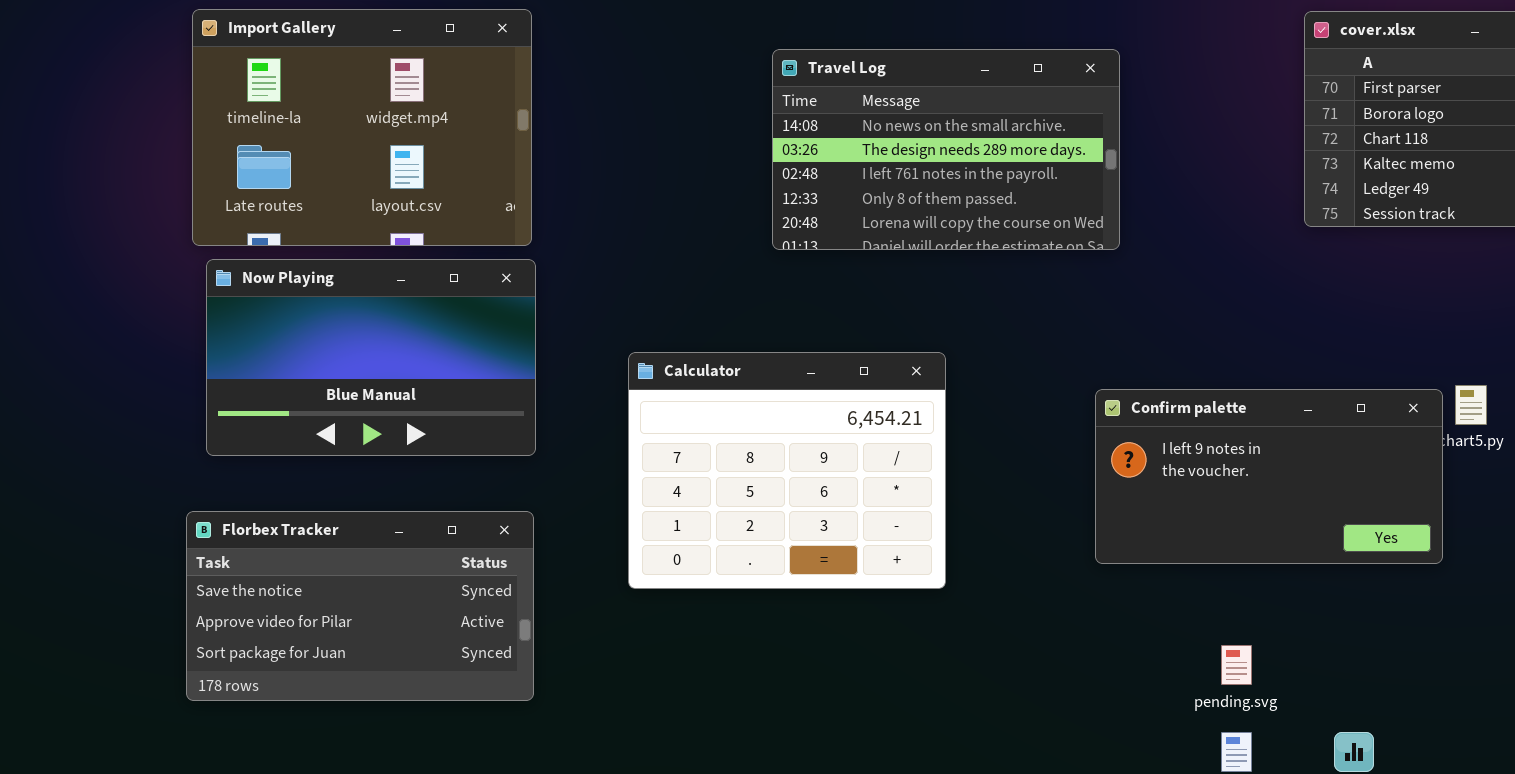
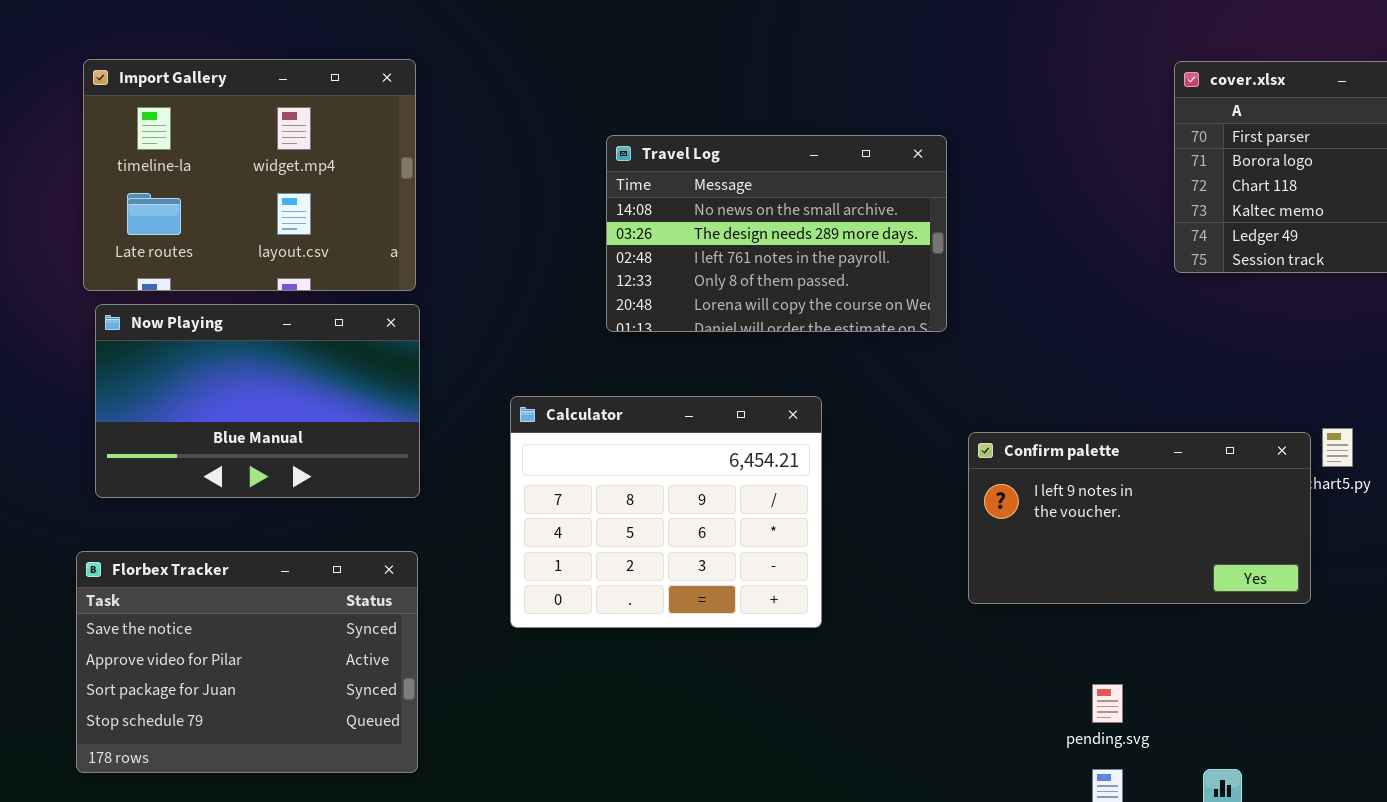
Travel Log: [772,49,1120,250] -> [606,135,947,332], moved
Florbex Tracker: [186,511,534,701] -> [76,551,418,773], resized

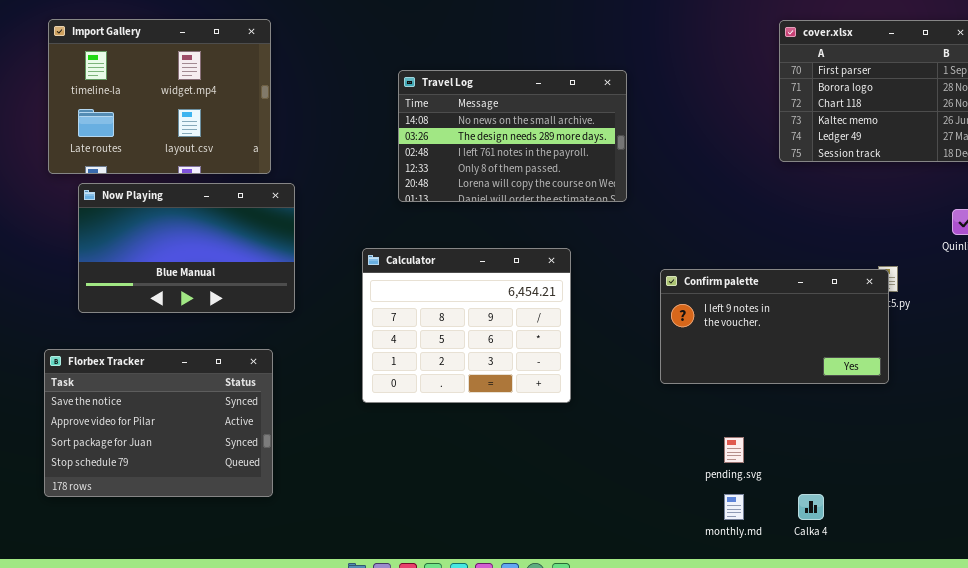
Now Playing: [95,304,420,498] -> [78,183,295,313], moved
Calculator: [510,396,822,628] -> [362,248,571,403], moved
Confirm palette: [968,432,1311,604] -> [660,269,889,384], moved

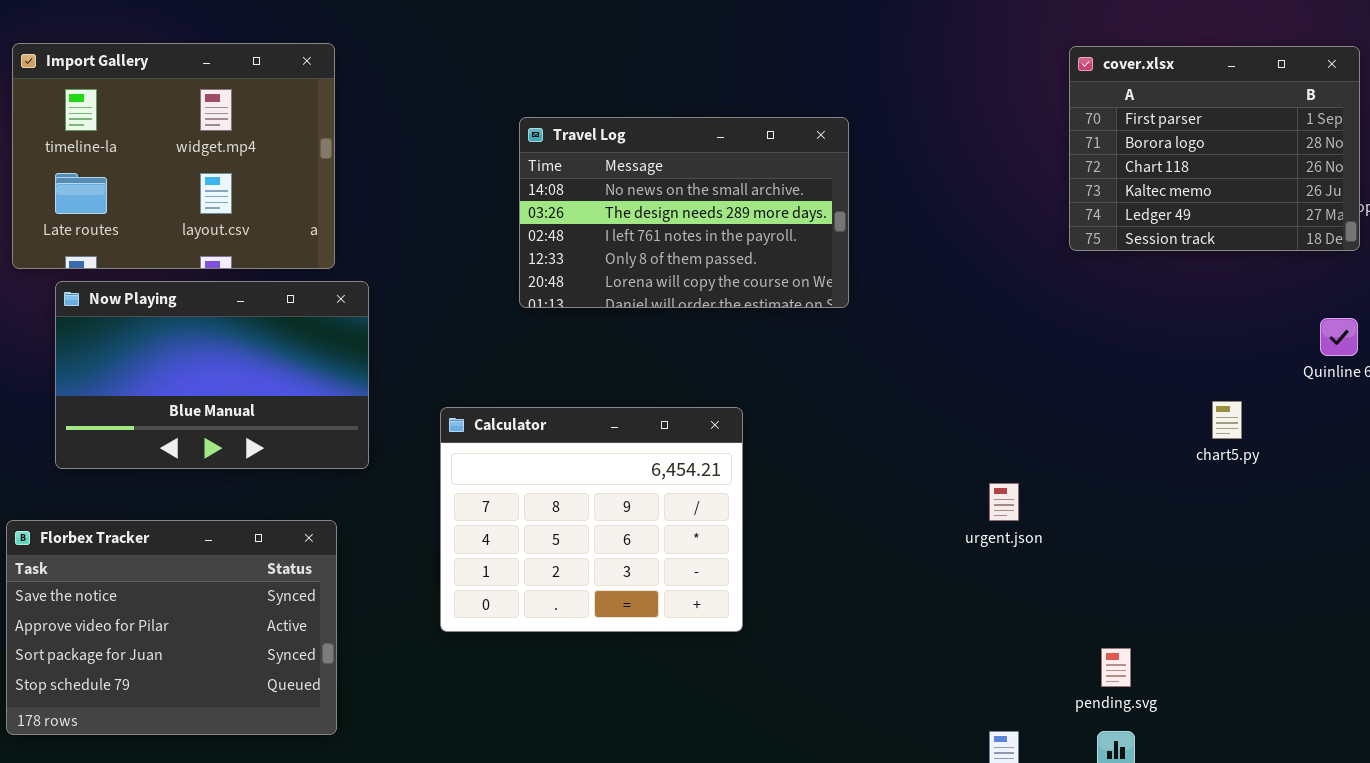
Calculator: [362,248,571,403] -> [440,407,743,632], moved
Confirm palette: [660,269,889,384] -> none, closed
pending.svg: [724,437,744,463] -> [1101,648,1131,687], moved

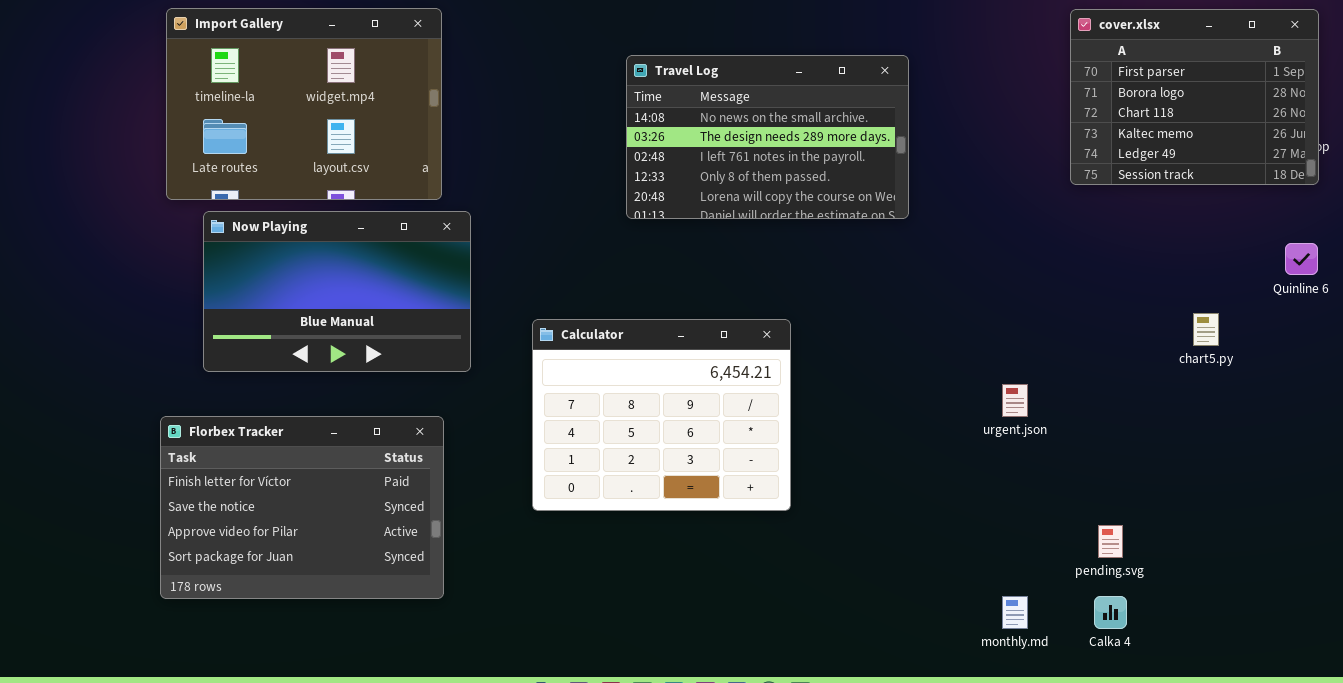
Travel Log: [519,117,849,308] -> [626,55,909,219], moved
Florbex Tracker: [6,520,337,735] -> [160,416,444,599], scrolled up 1 row

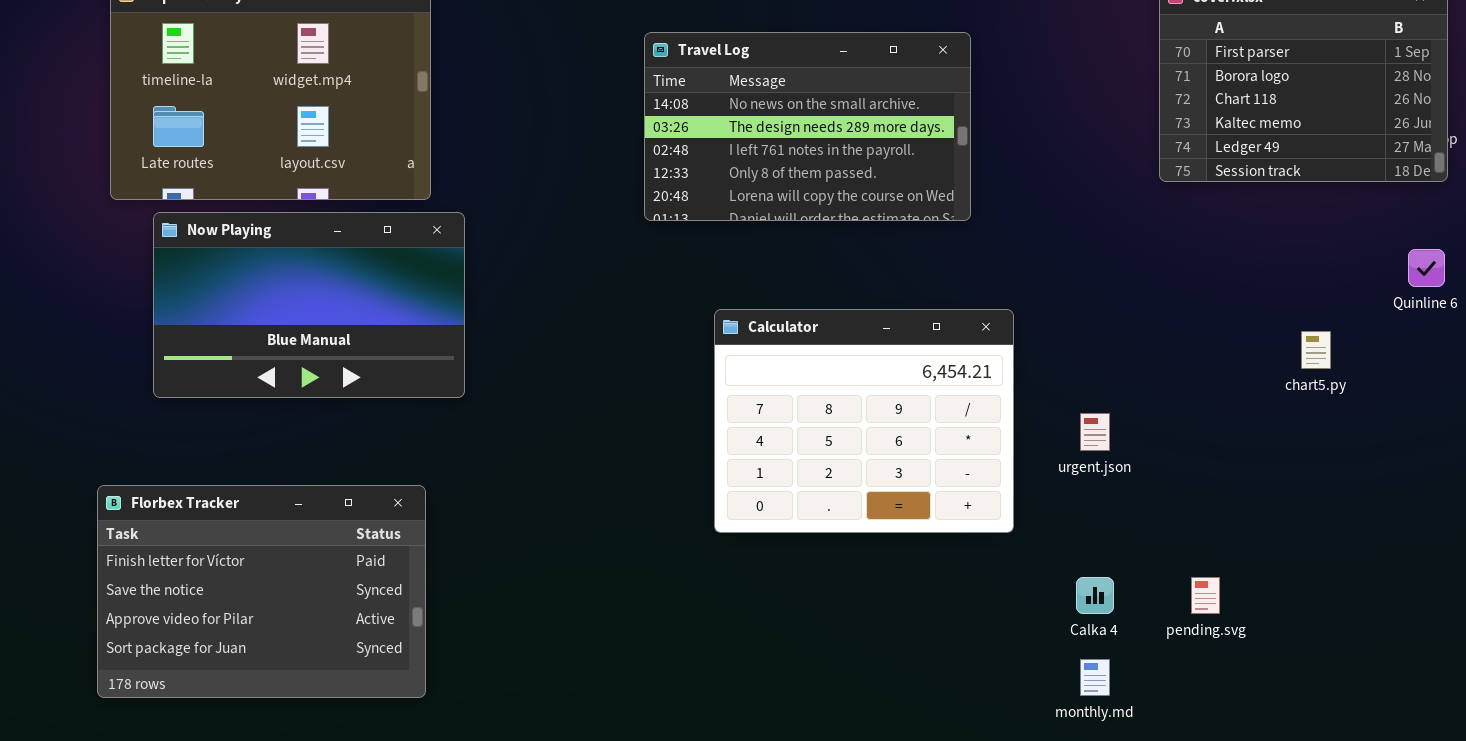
Calculator: [532,319,791,511] -> [714,309,1014,533], moved
Florbex Tracker: [160,416,444,599] -> [97,485,426,698], moved
Calka 4: [1094,596,1127,629] -> [1076,577,1114,614], moved

